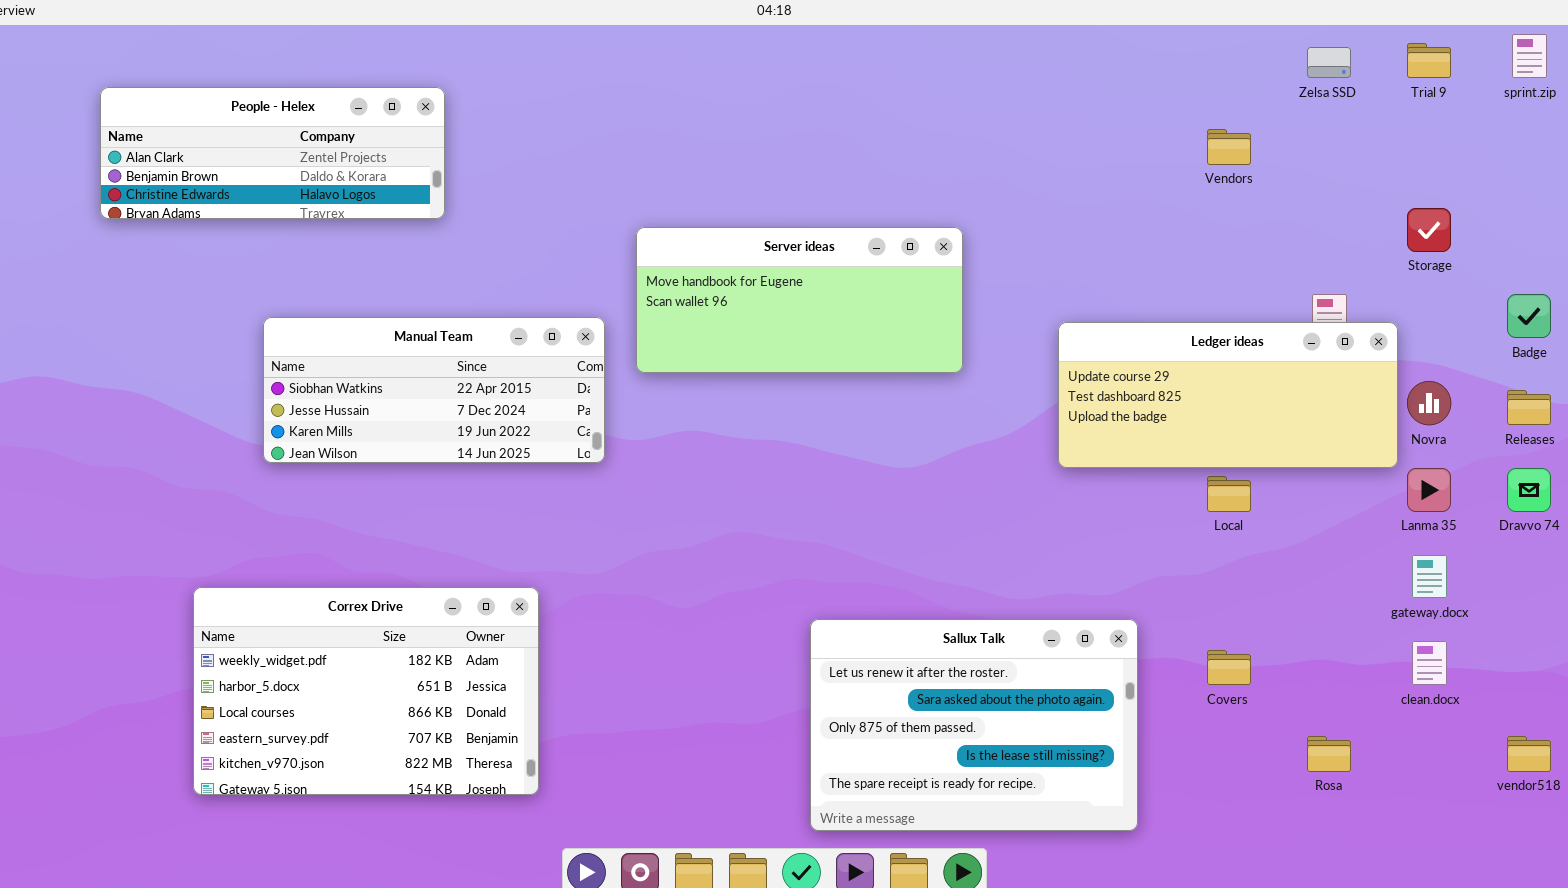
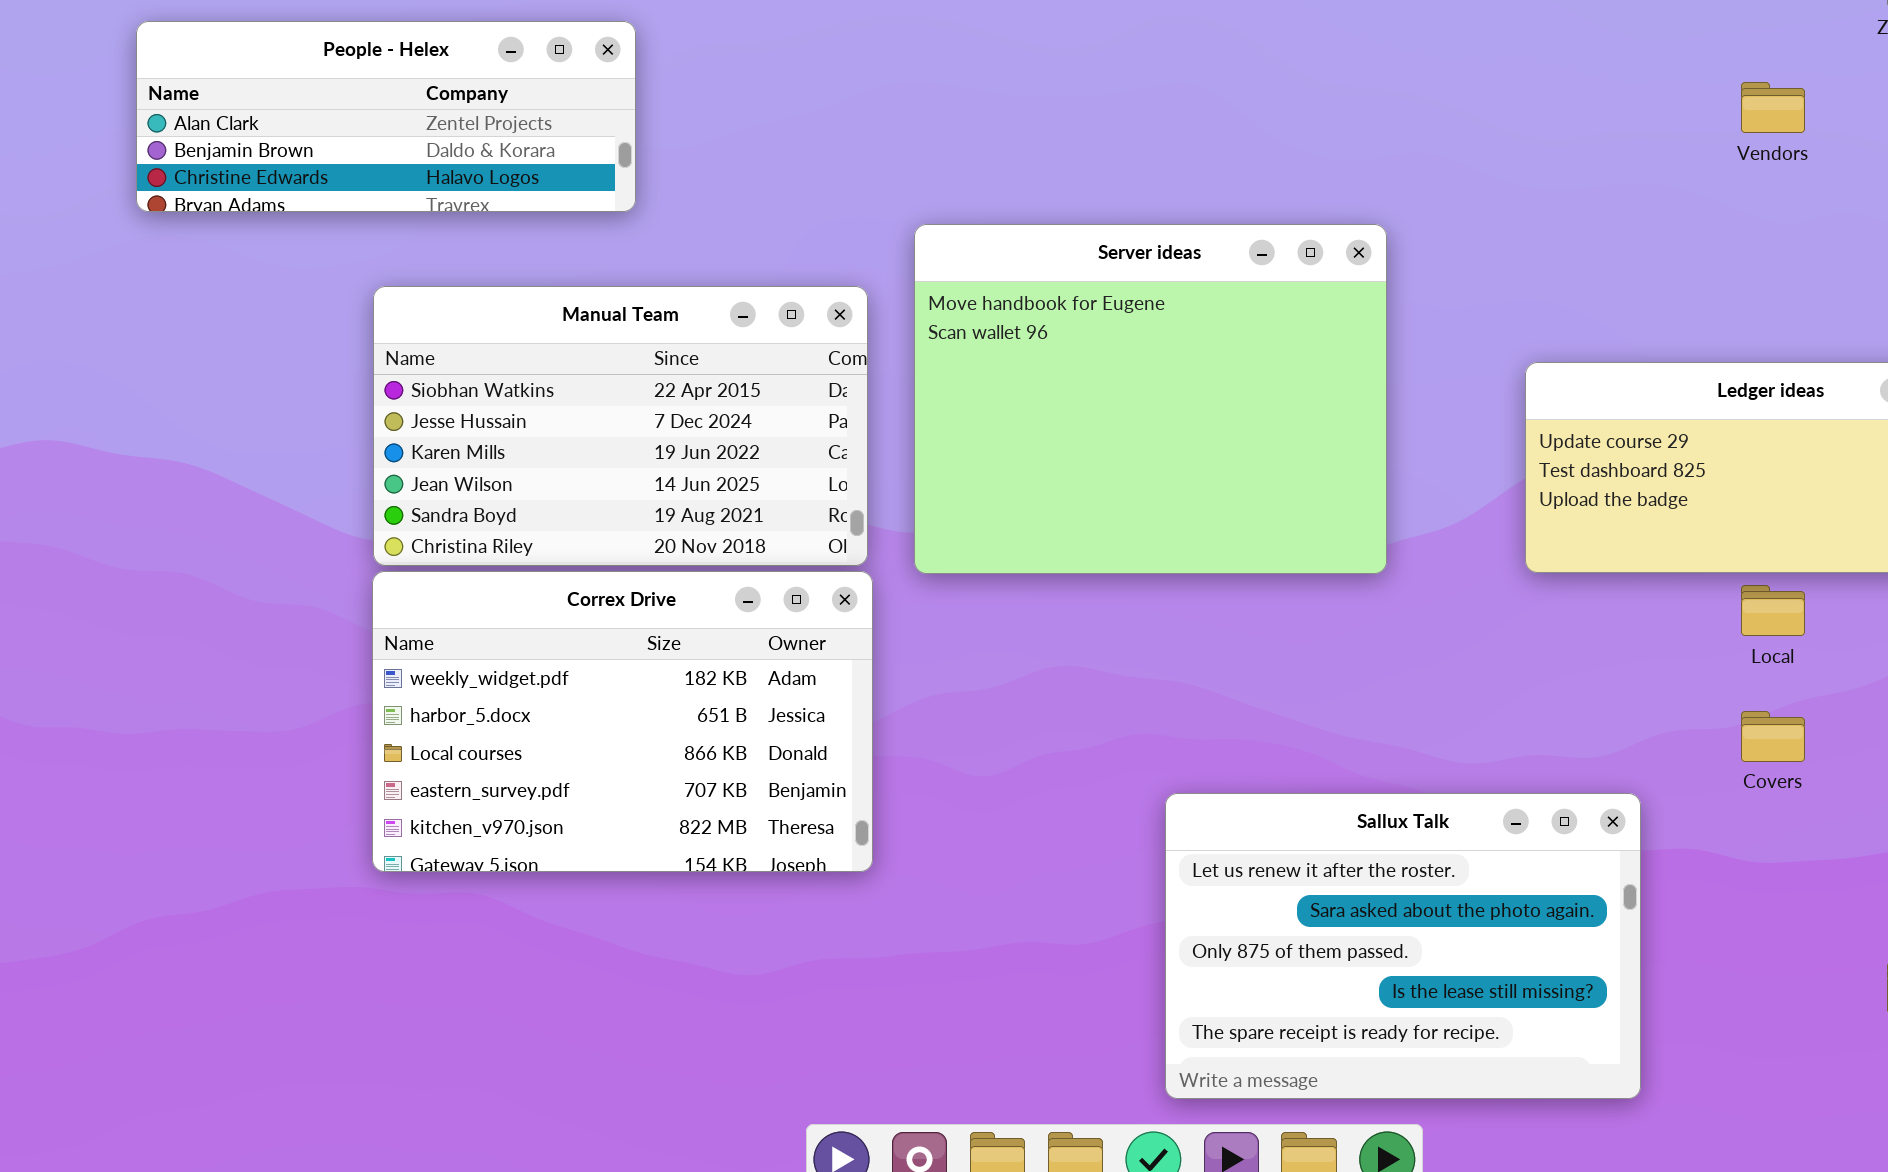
Server ideas: [636,227,963,373] -> [914,224,1387,574], resized
Manual Team: [263,317,605,463] -> [373,286,868,566], resized
Correx Drive: [193,587,539,795] -> [372,571,873,872], moved
Covers: [1207,650,1251,685] -> [1741,711,1805,762], moved

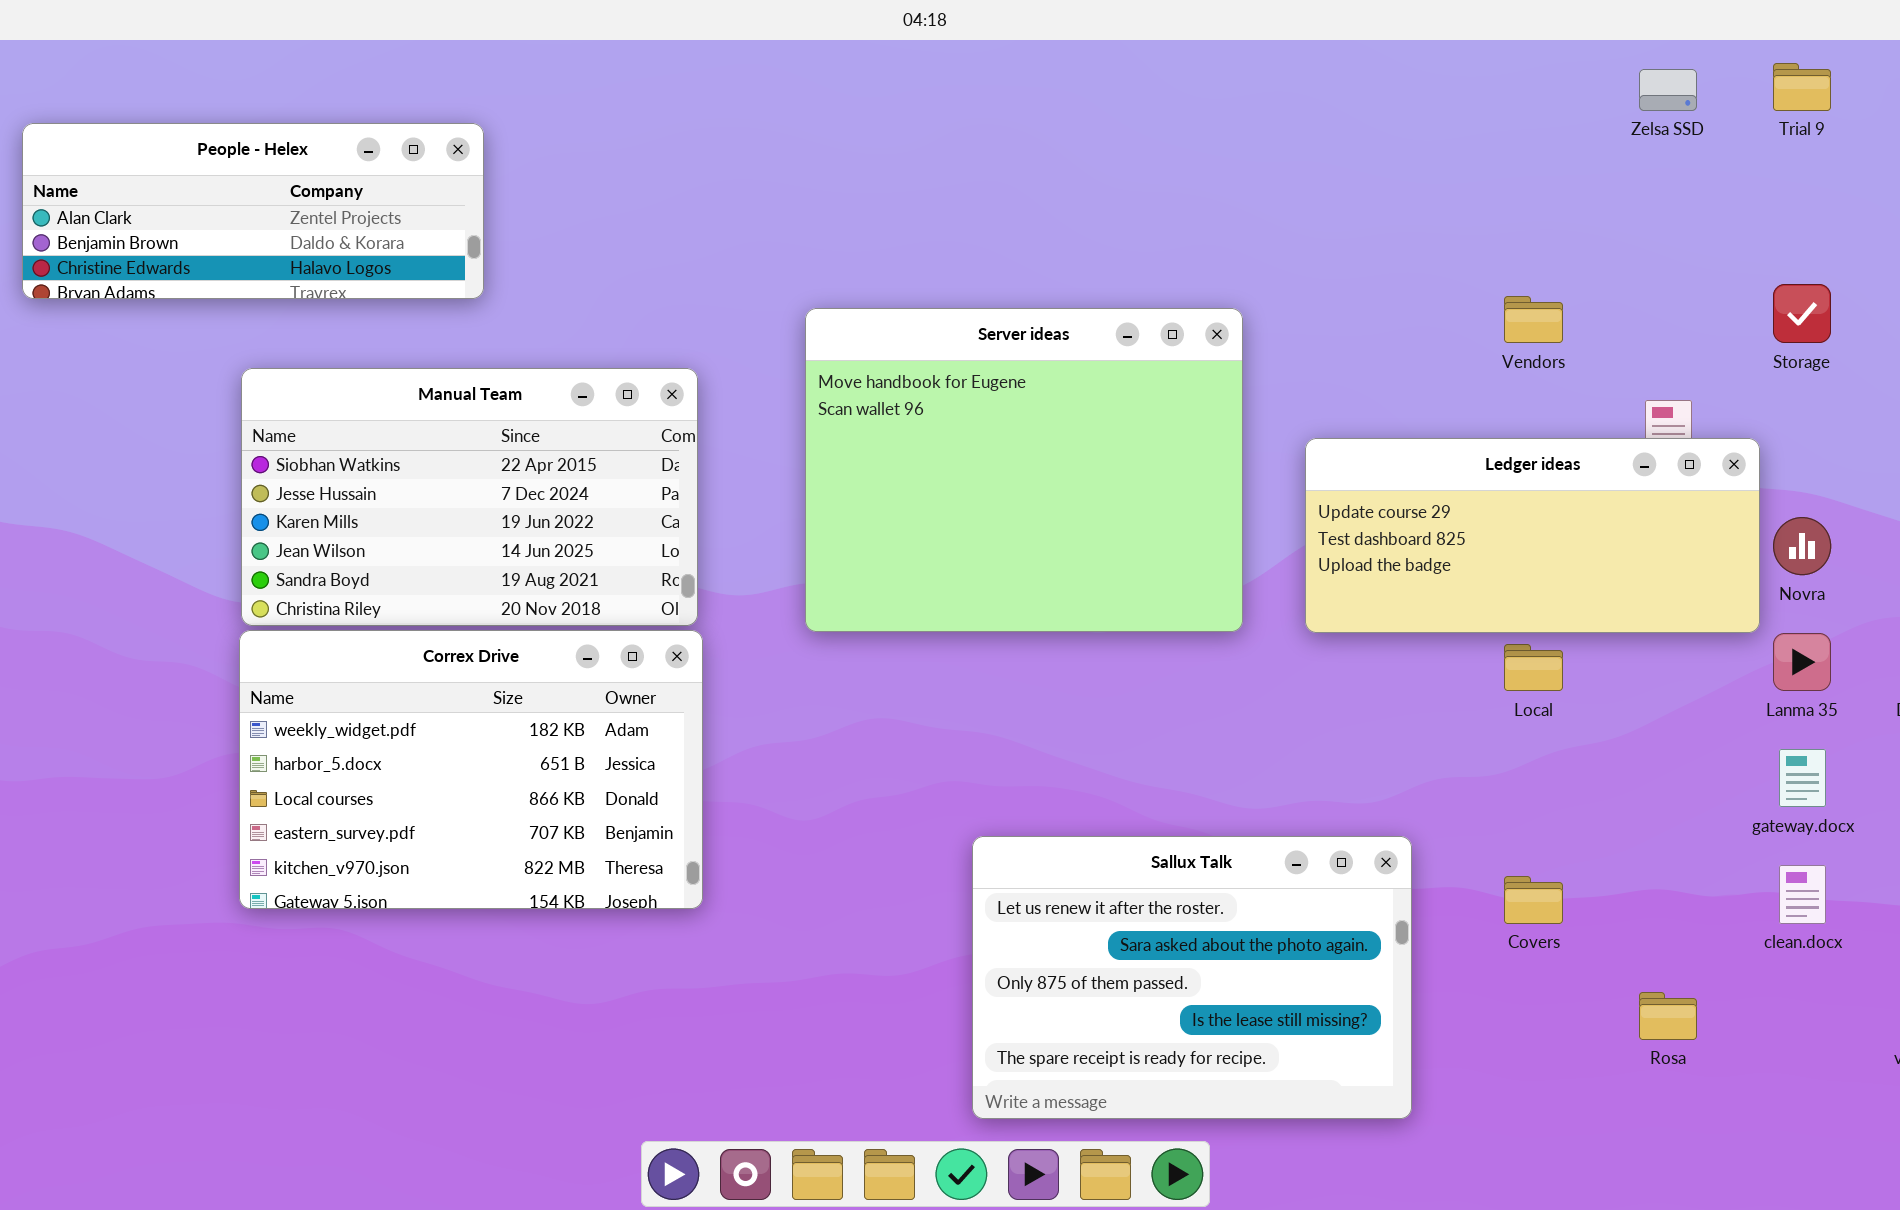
Vendors: [1741,82,1805,133] -> [1504,296,1563,343], moved
Server ideas: [914,224,1387,574] -> [805,308,1243,632], moved
Covers: [1741,711,1805,762] -> [1504,876,1563,924], moved

